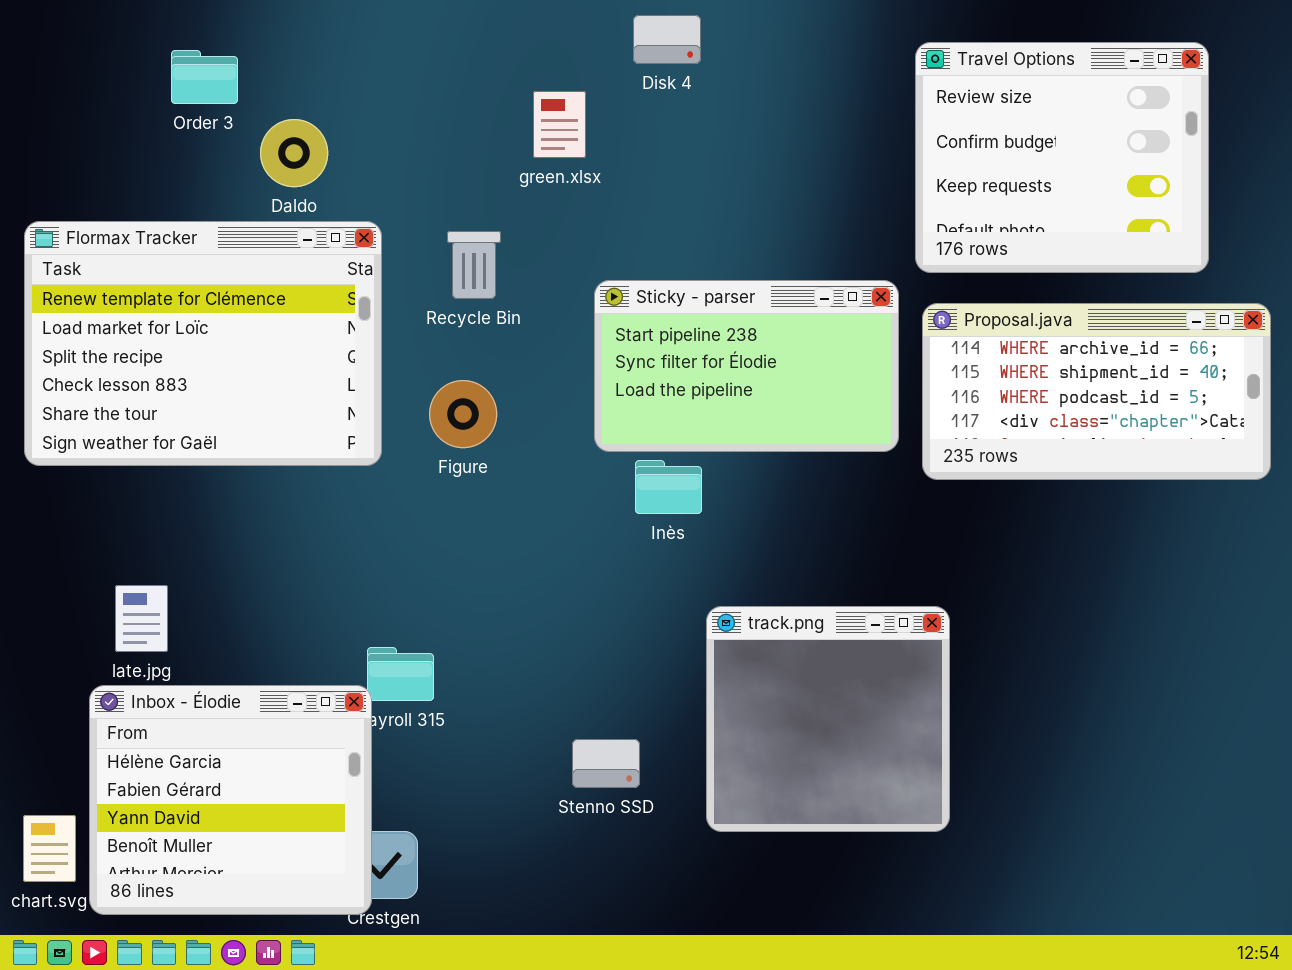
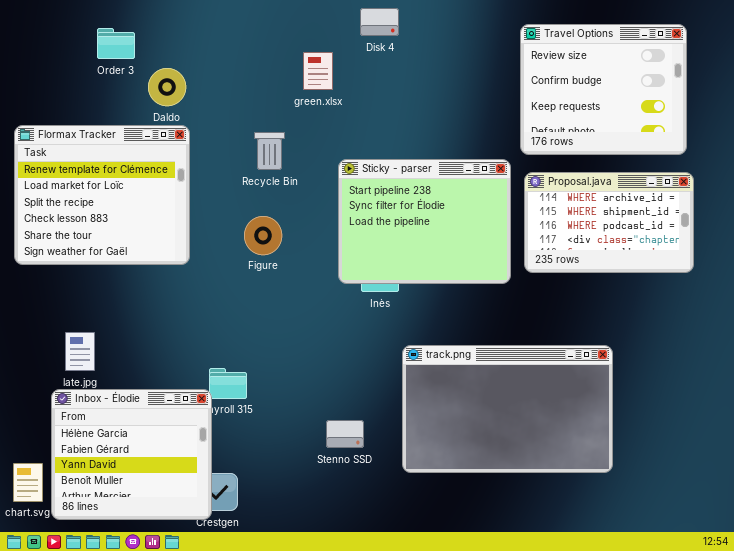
Flormax Tracker: [24,221,382,466] -> [14,125,190,265], resized
Sticky - parser: [594,280,899,452] -> [338,159,511,284], resized
Proposal.java: [922,303,1271,480] -> [524,172,694,273], resized
track.png: [706,606,950,832] -> [402,345,613,473], resized

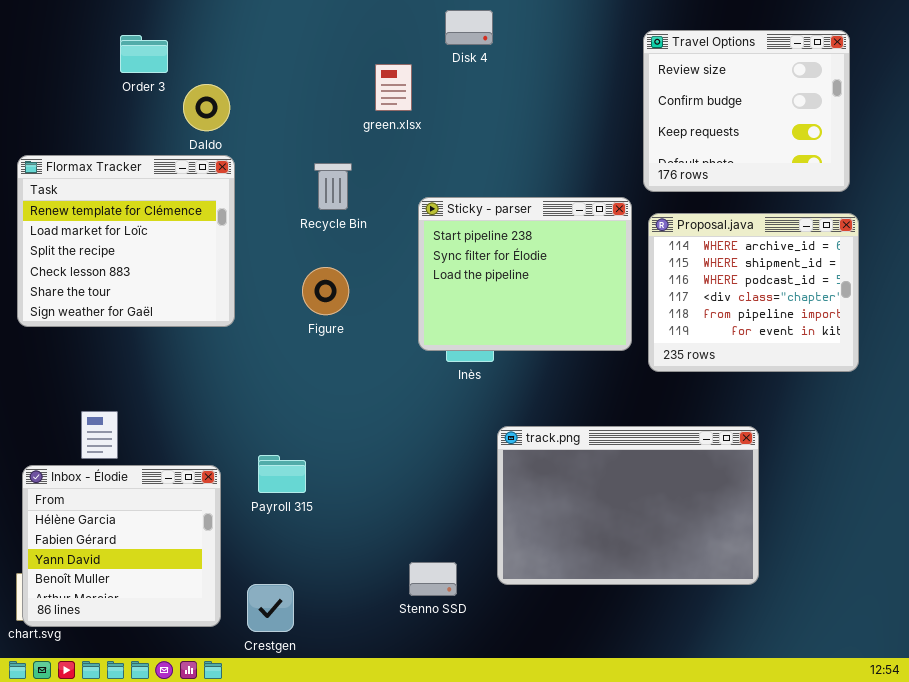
Proposal.java: [524,172,694,273] -> [648,213,859,372], resized
Inbox - Élodie: [51,389,212,520] -> [22,465,221,627], moved
Stenno SSD: [326,420,364,448] -> [409,562,457,596], moved

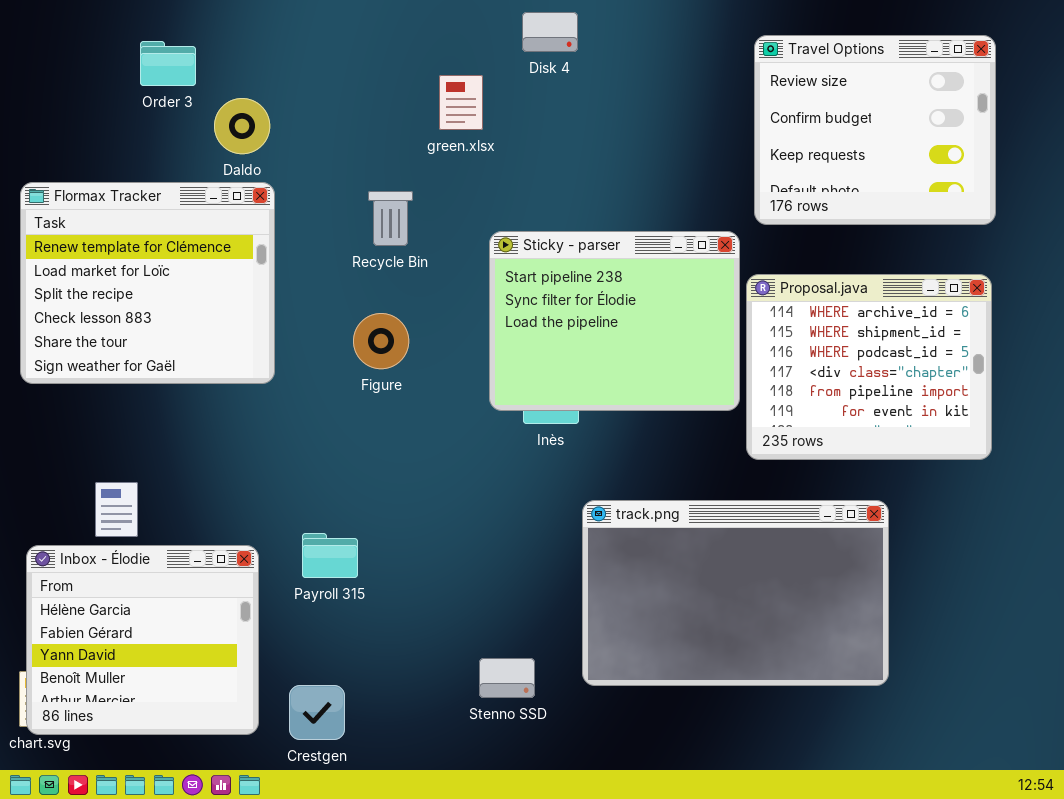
Proposal.java: [648,213,859,372] -> [746,274,992,460], moved

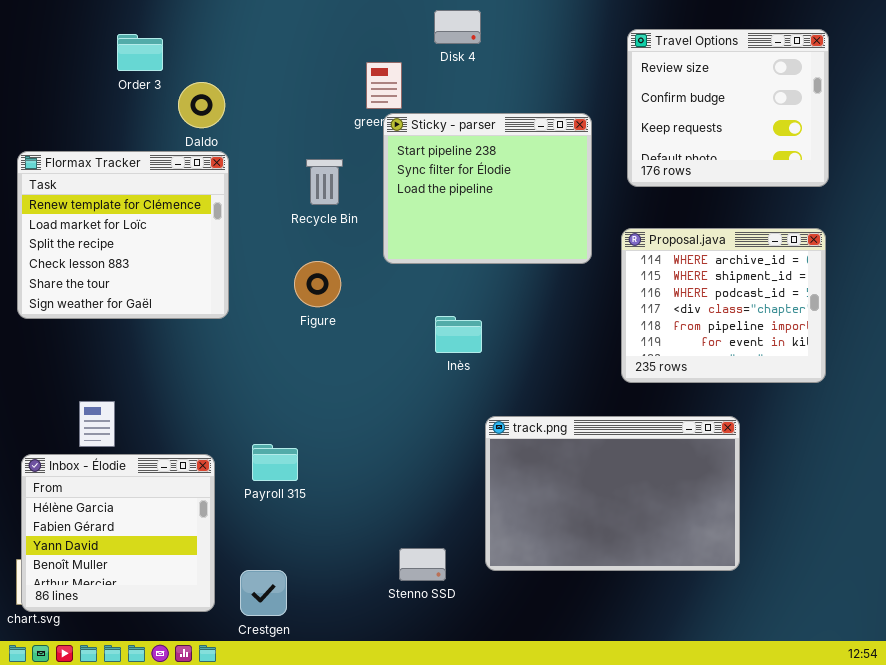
Sticky - parser: [489,231,740,411] -> [383,113,592,264], moved

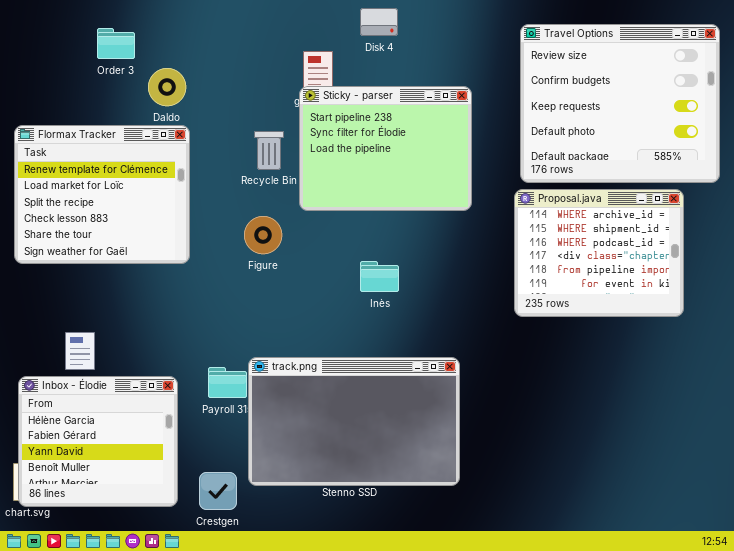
Travel Options: [627,29,829,187] -> [520,24,720,183], resized
Sticky - parser: [383,113,592,264] -> [299,86,472,211], moved
track.png: [485,416,740,571] -> [248,357,460,486], moved

